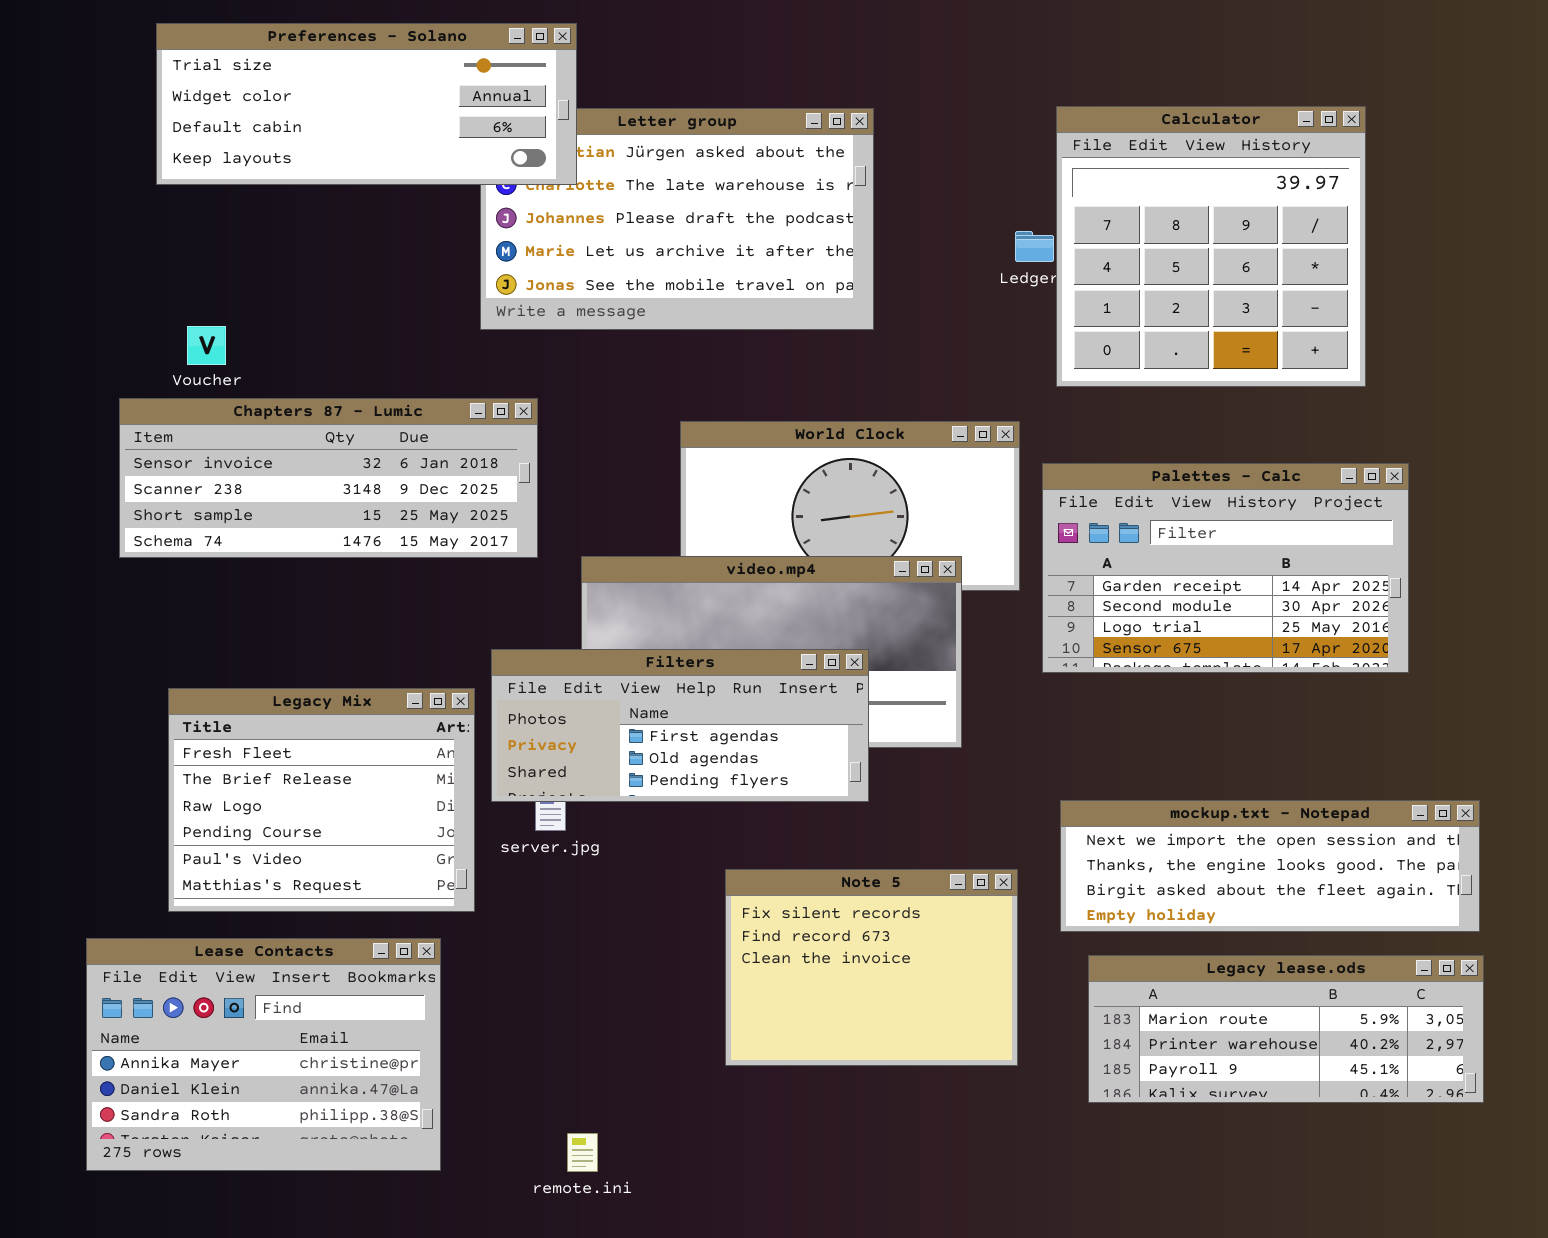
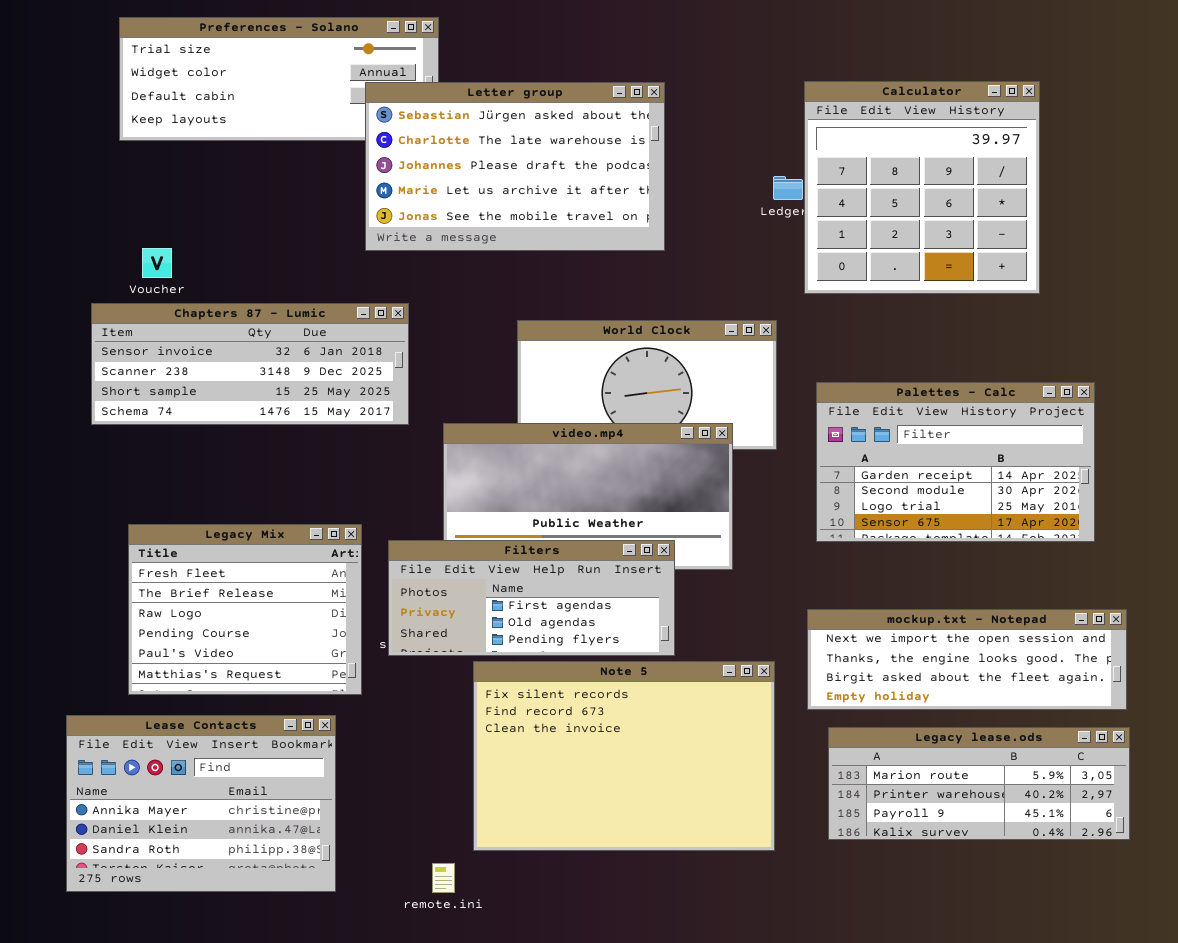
Letter group: [480,108,874,330] -> [365,82,665,251], raised
Palettes - Calc: [1042,463,1409,673] -> [816,382,1095,542], moved
Filters: [491,649,869,802] -> [388,540,675,656], moved
Note 5: [725,869,1018,1066] -> [473,661,775,851], resized

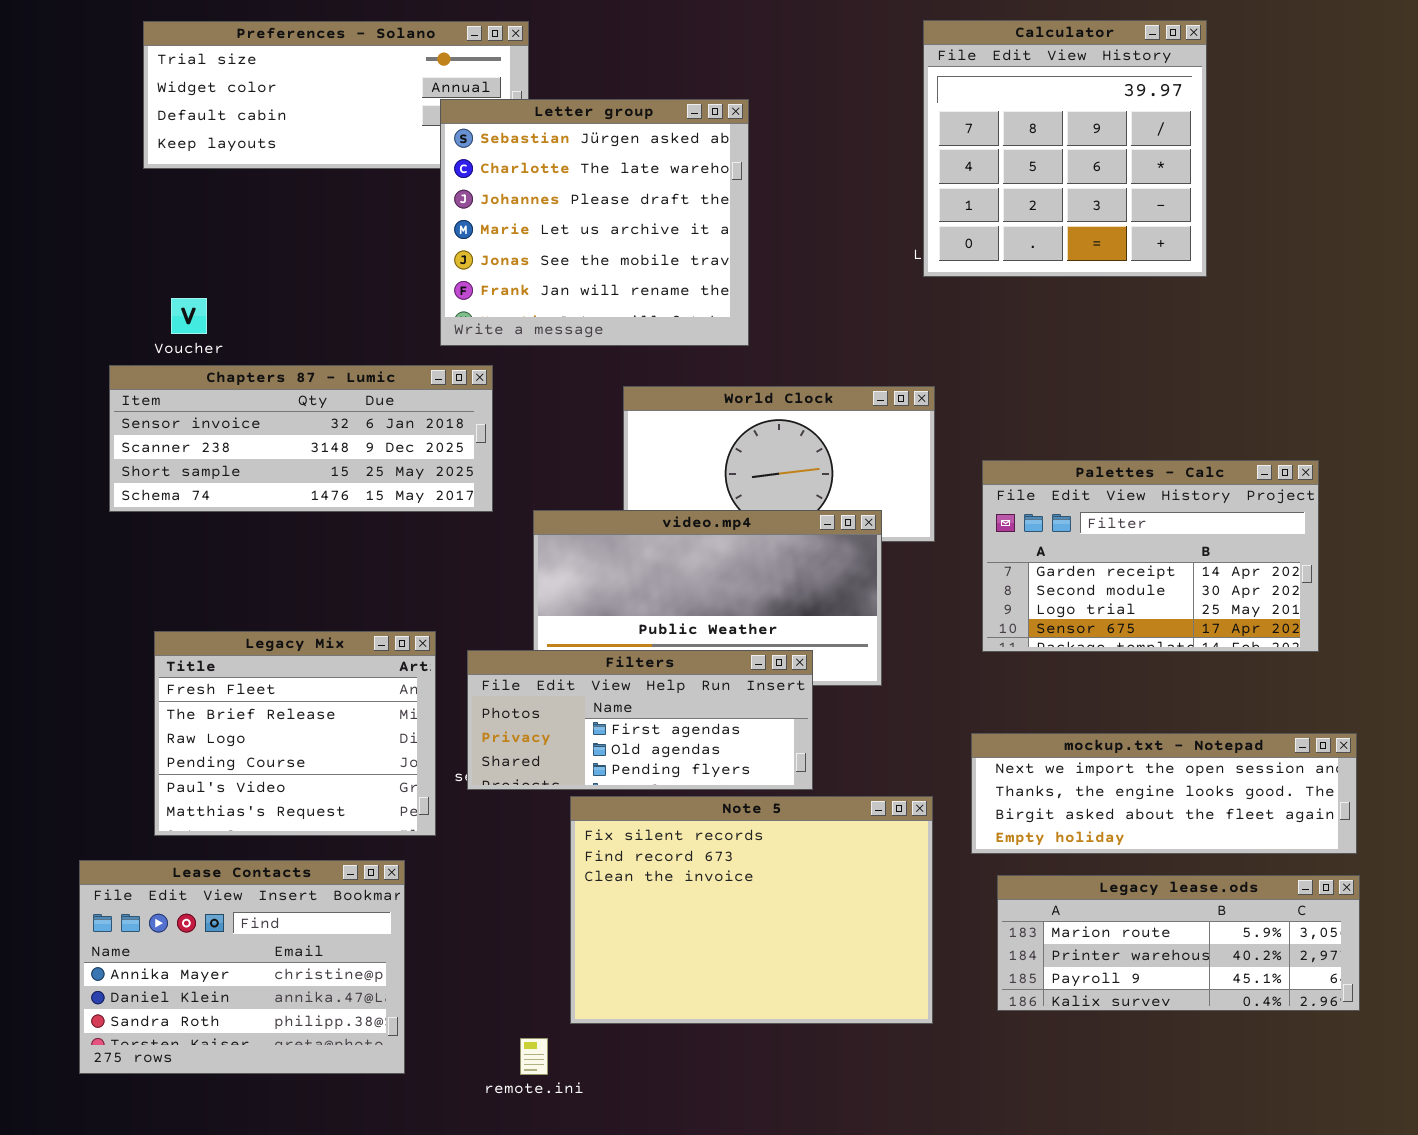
Calculator: [804,81,1040,294] -> [923,20,1207,277], moved
Letter group: [365,82,665,251] -> [440,99,749,346], resized

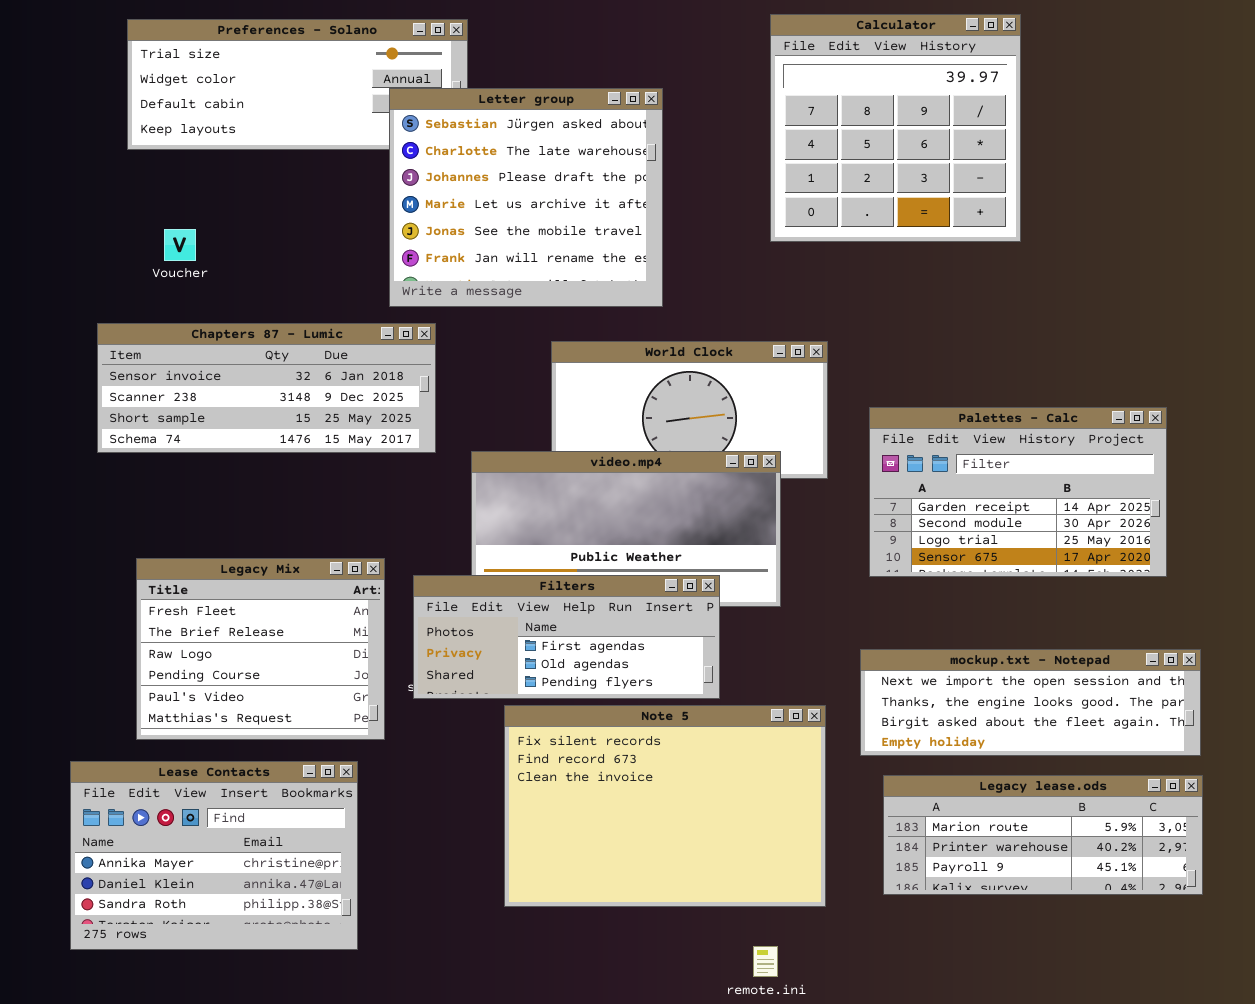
Calculator: [923,20,1207,277] -> [770,14,1021,242], moved
Voucher: [171,298,207,334] -> [164,229,196,261], moved
remote.ini: [520,1038,548,1075] -> [753,946,778,977], moved

